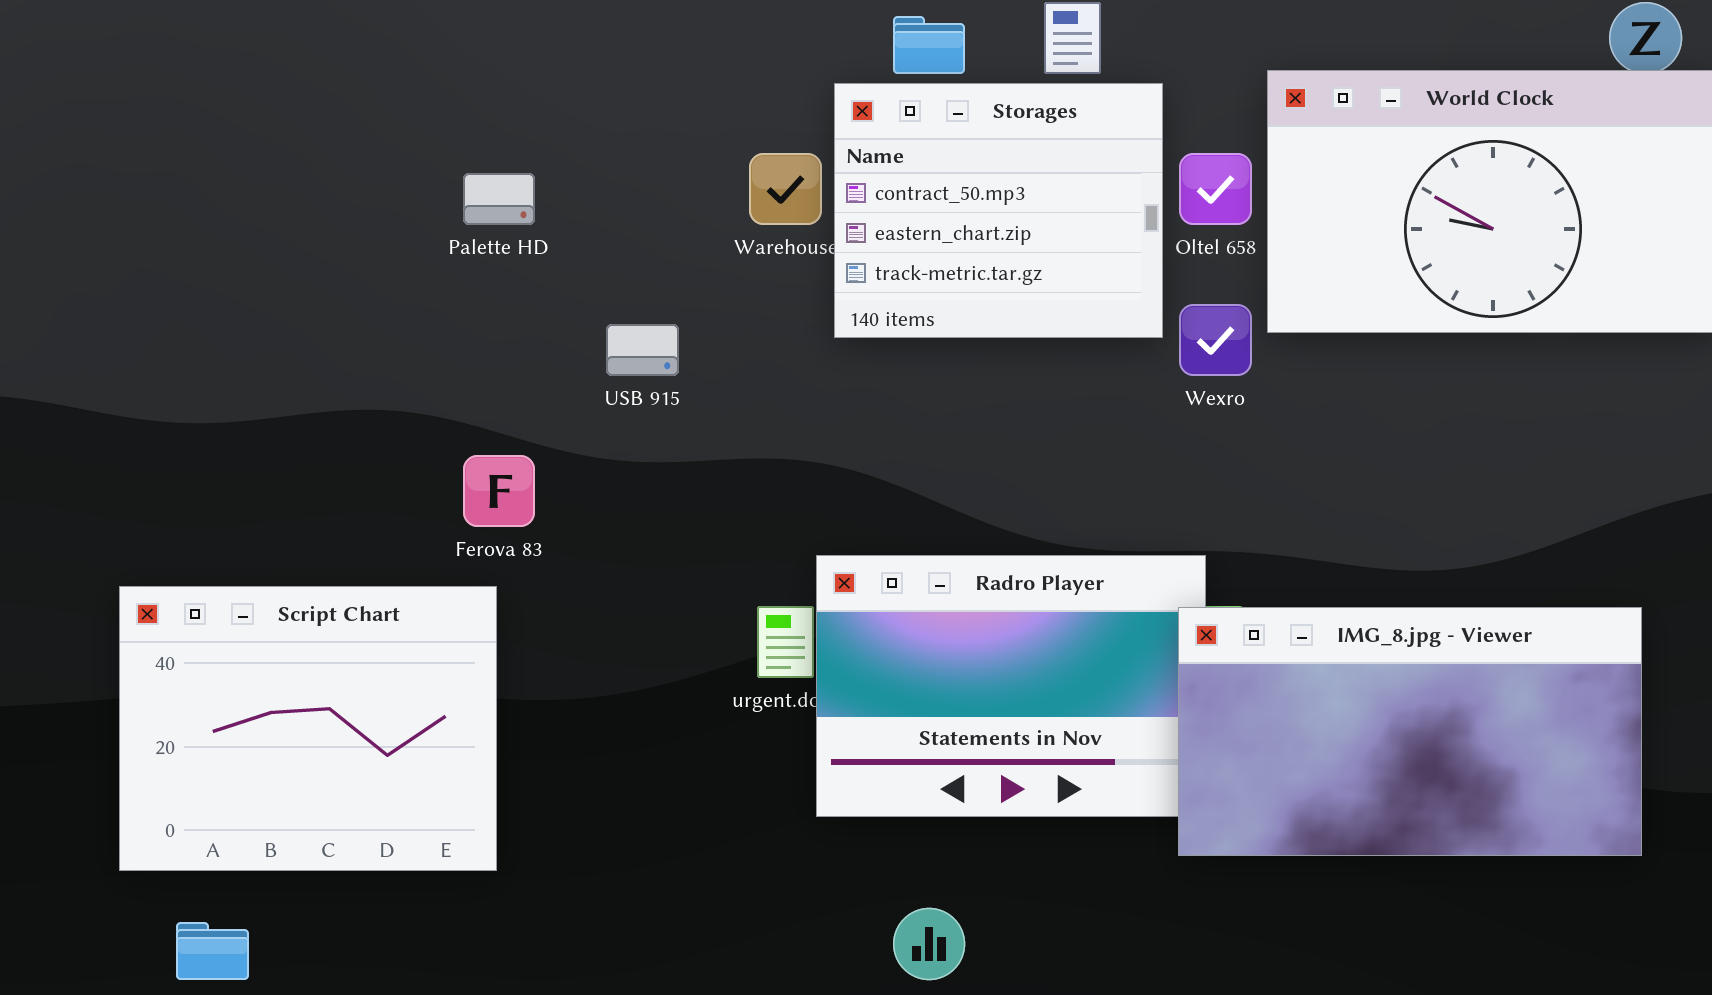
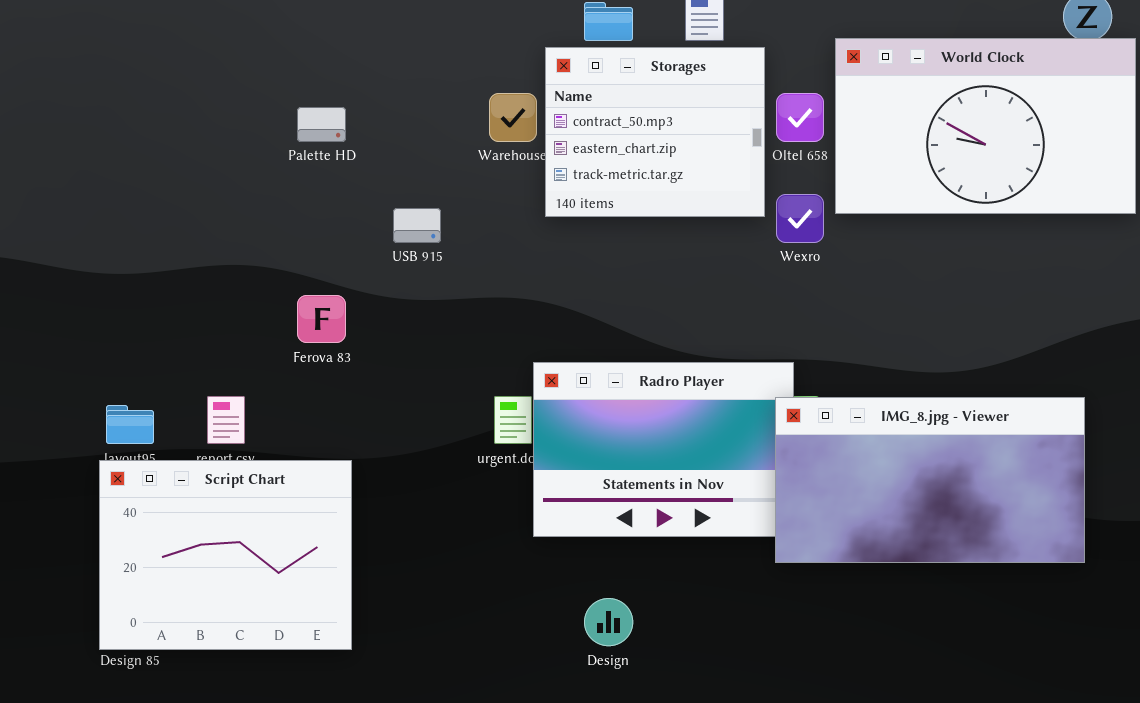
Script Chart: [119,586,497,871] -> [99,460,352,650], moved

